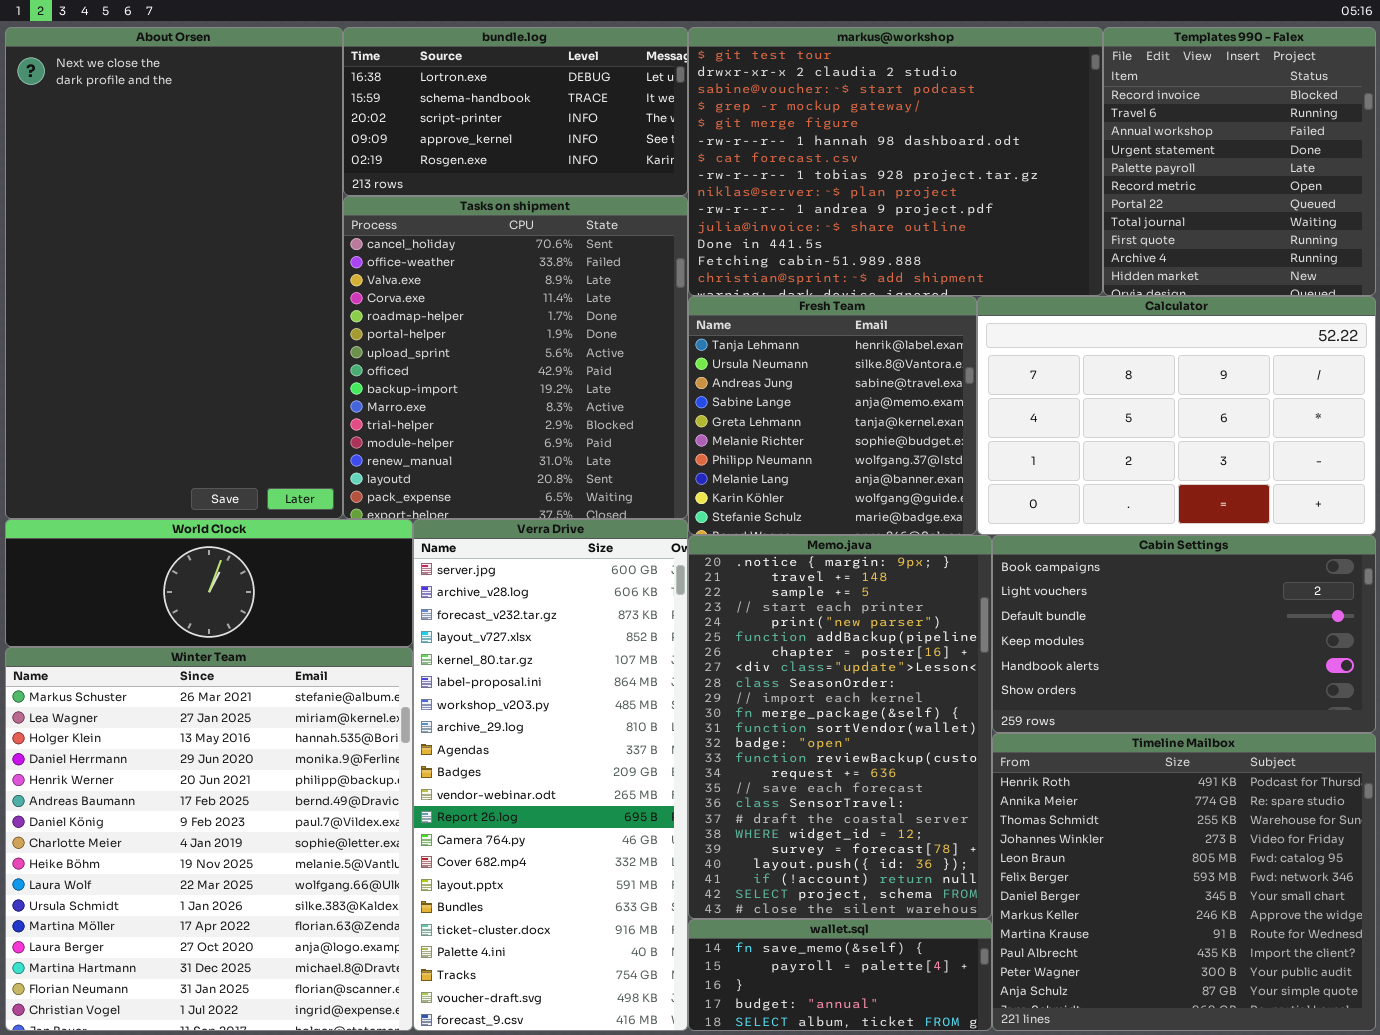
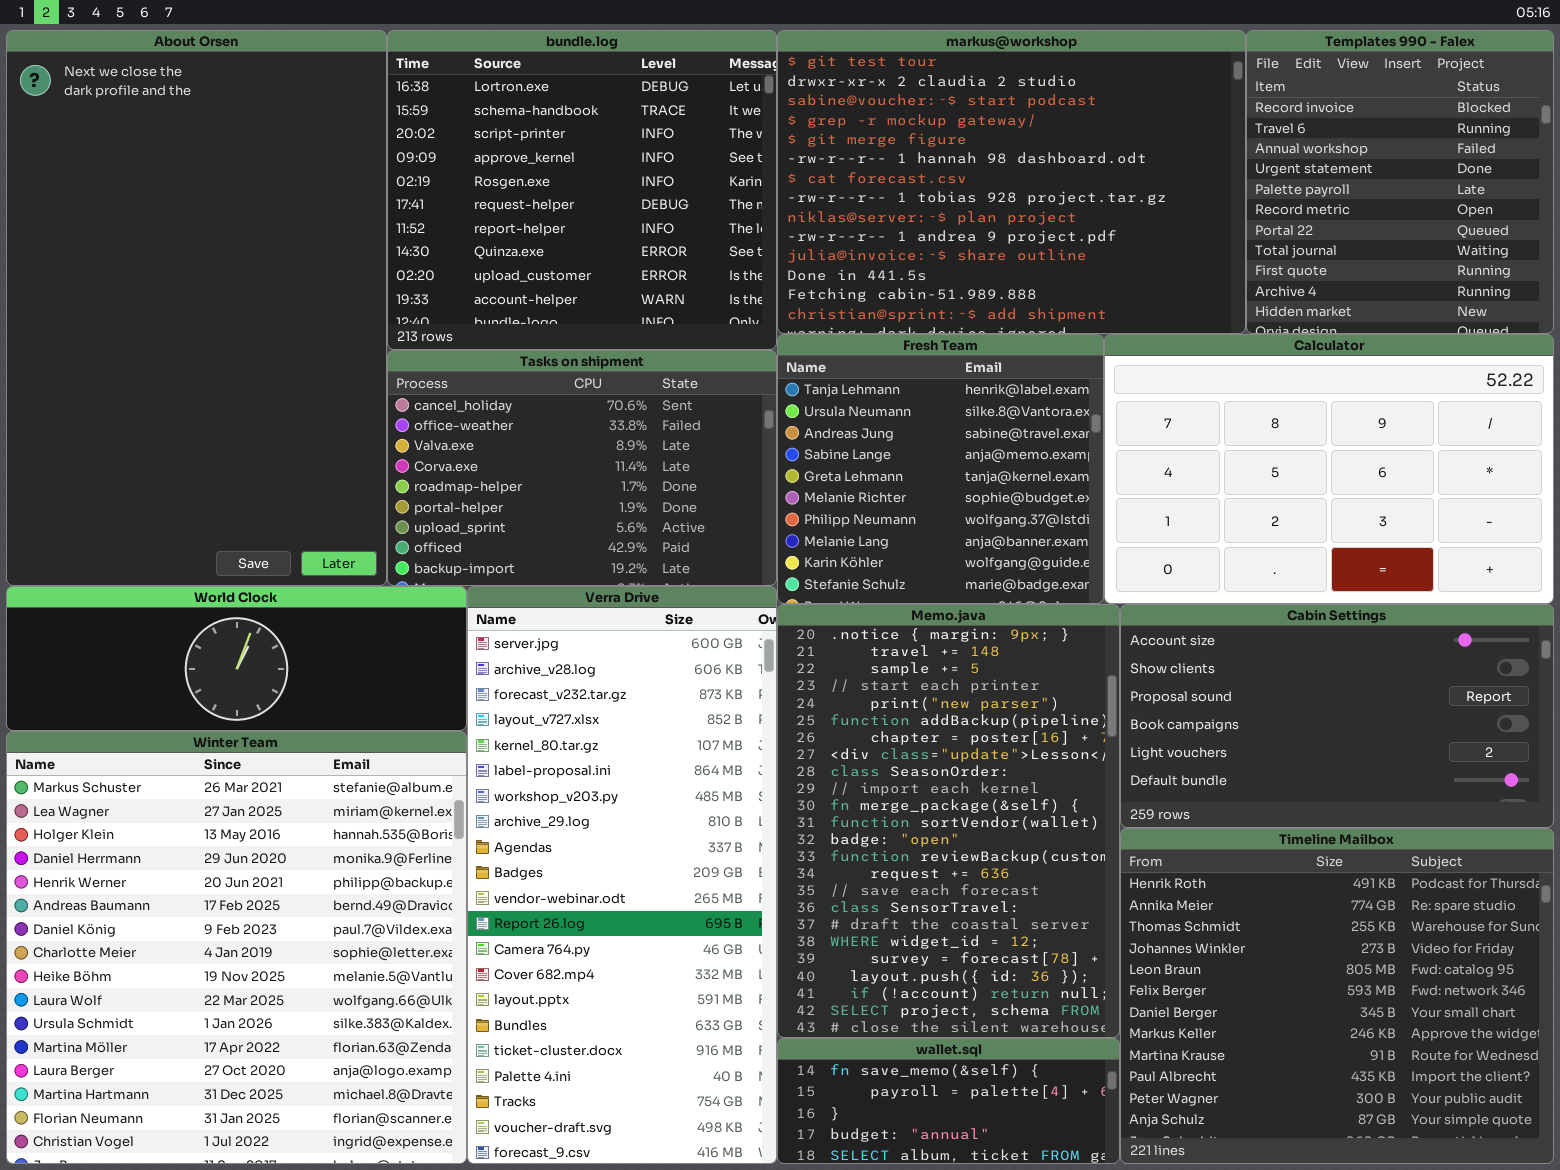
bundle.log: [343,27,688,196] -> [387,30,777,350], resized
Tasks on shipment: [343,196,688,519] -> [387,350,777,586], resized
Cabin Settings: [992,535,1376,733] -> [1120,604,1554,828], scrolled up 3 rows

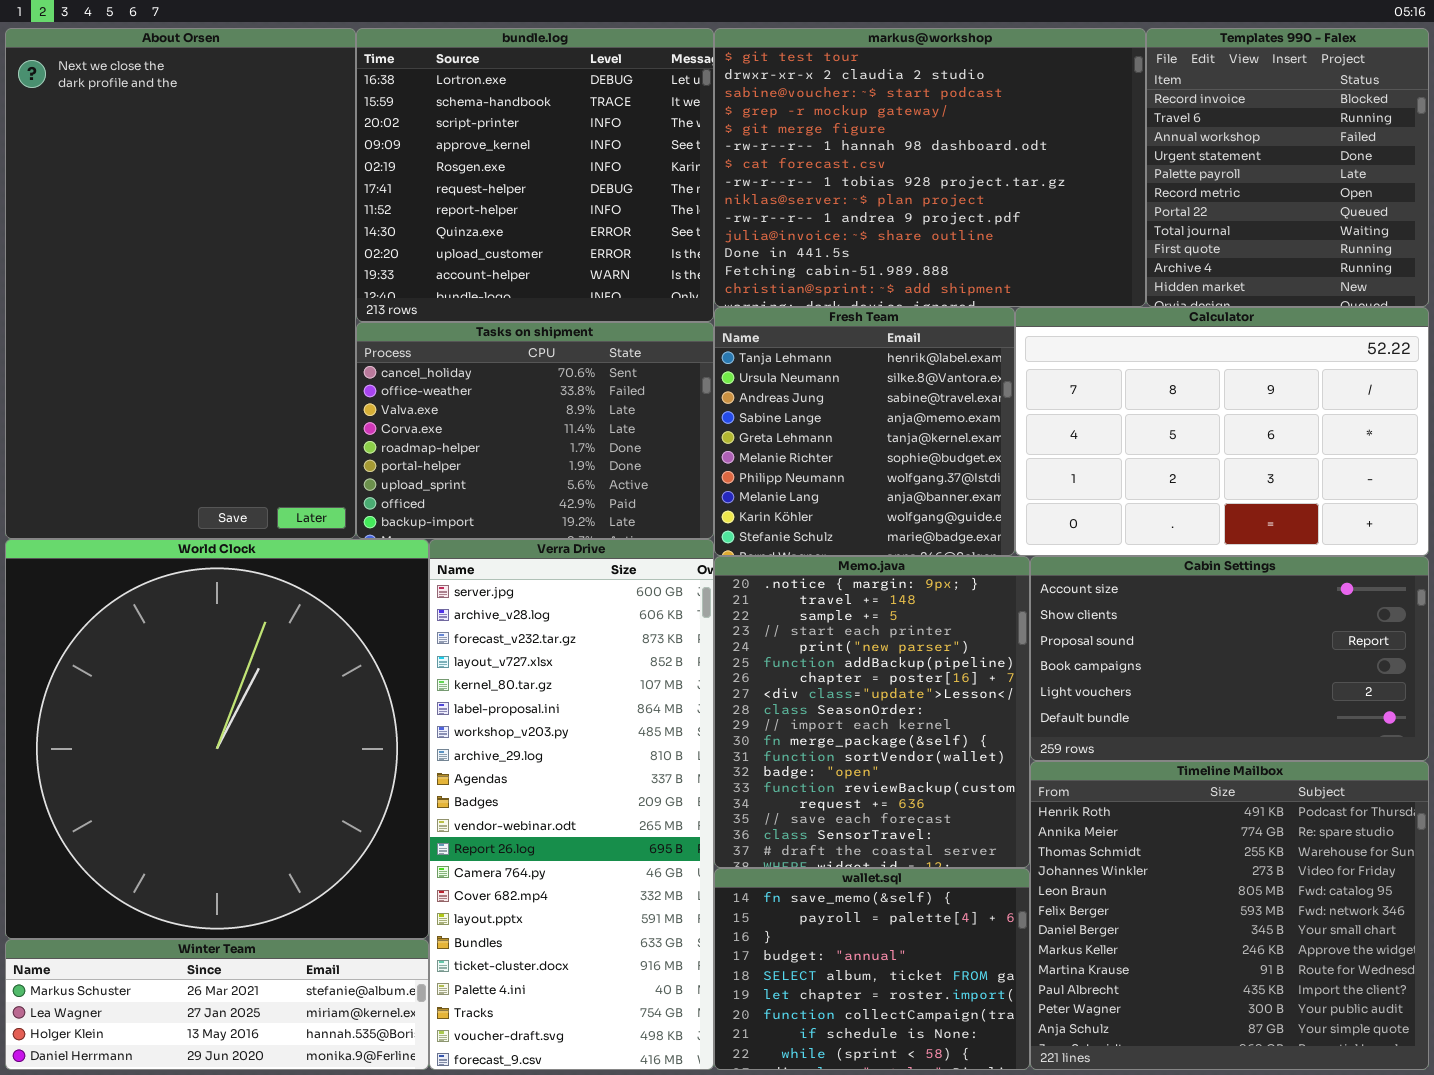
World Clock: [6,586,467,731] -> [5,539,429,939], resized
Memo.java: [777,604,1120,1038] -> [714,556,1030,868], resized
Winter Team: [6,731,467,1164] -> [5,939,429,1070], resized
wallet.sql: [777,1038,1120,1164] -> [714,868,1030,1070], resized

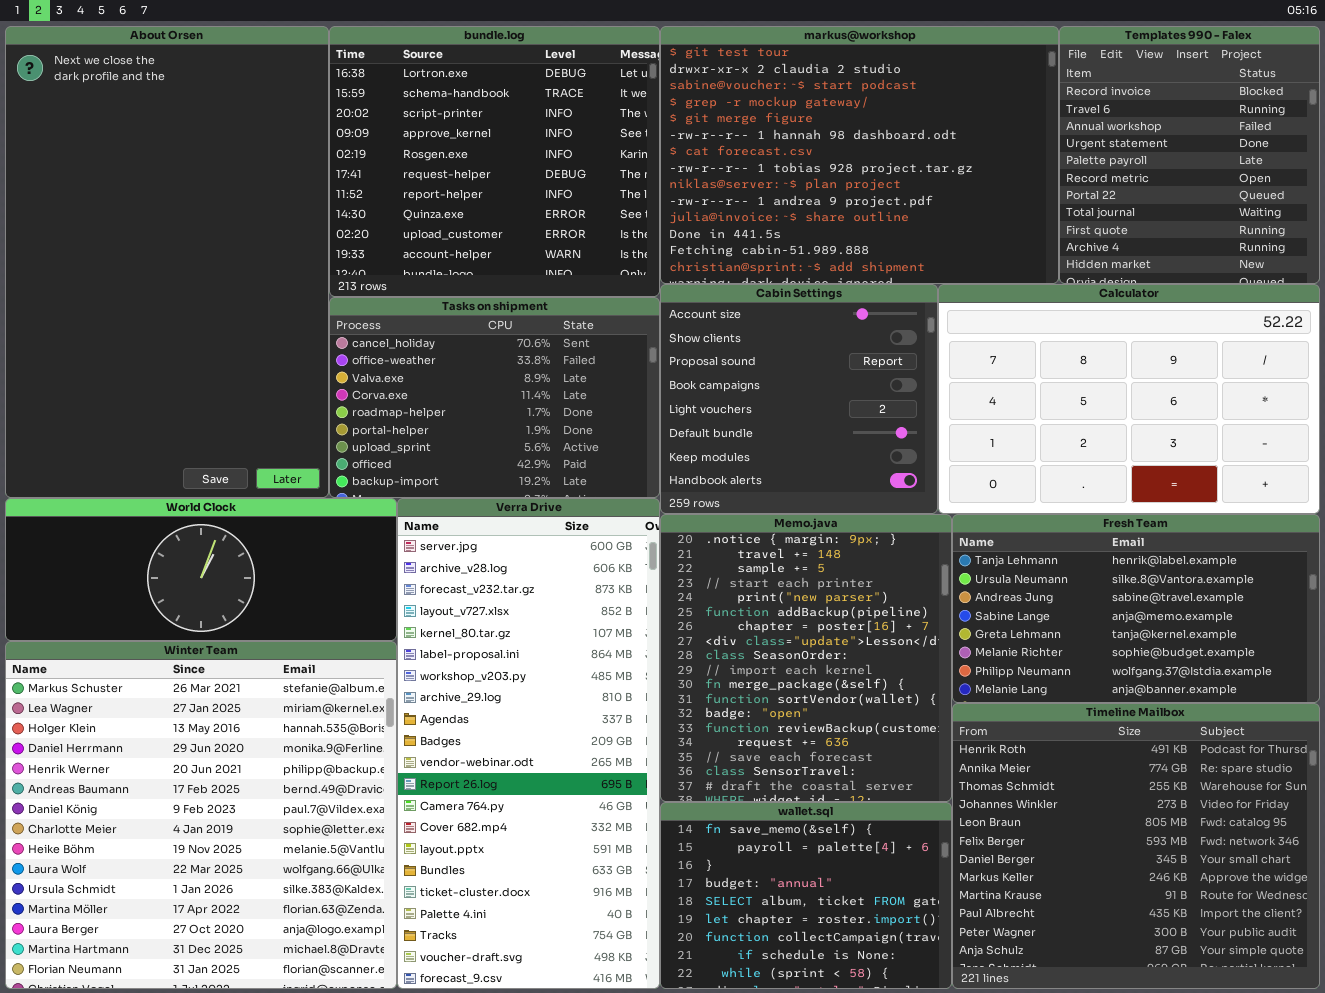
Fresh Team: [714,307,1015,556] -> [952,514,1320,703], moved, resized
World Clock: [5,539,429,939] -> [5,498,397,641], resized
Cabin Settings: [1030,556,1429,761] -> [660,284,938,514], moved, resized
Winter Team: [5,939,429,1070] -> [5,641,397,989], resized

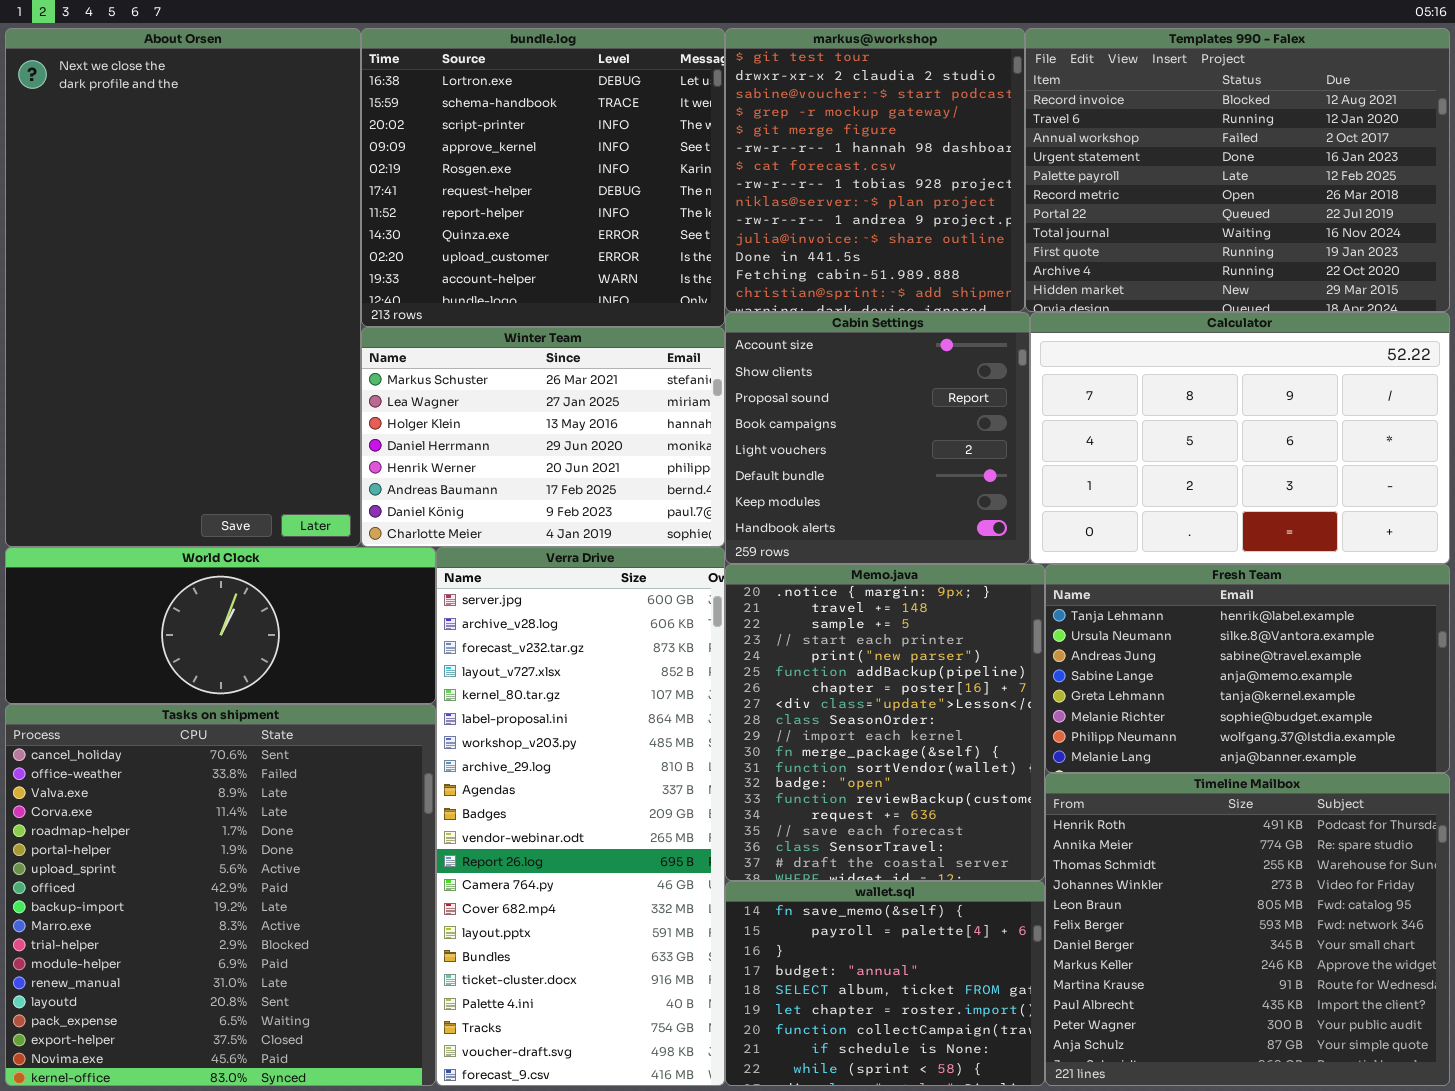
markus@workshop: [660,26,1059,284] -> [725,28,1025,312], resized
Templates 990 - Falex: [1059,26,1320,284] -> [1025,28,1450,312], resized
Tasks on shipment: [329,297,660,498] -> [5,704,436,1086], moved, resized
Winter Team: [5,641,397,989] -> [361,327,725,547], moved, resized

